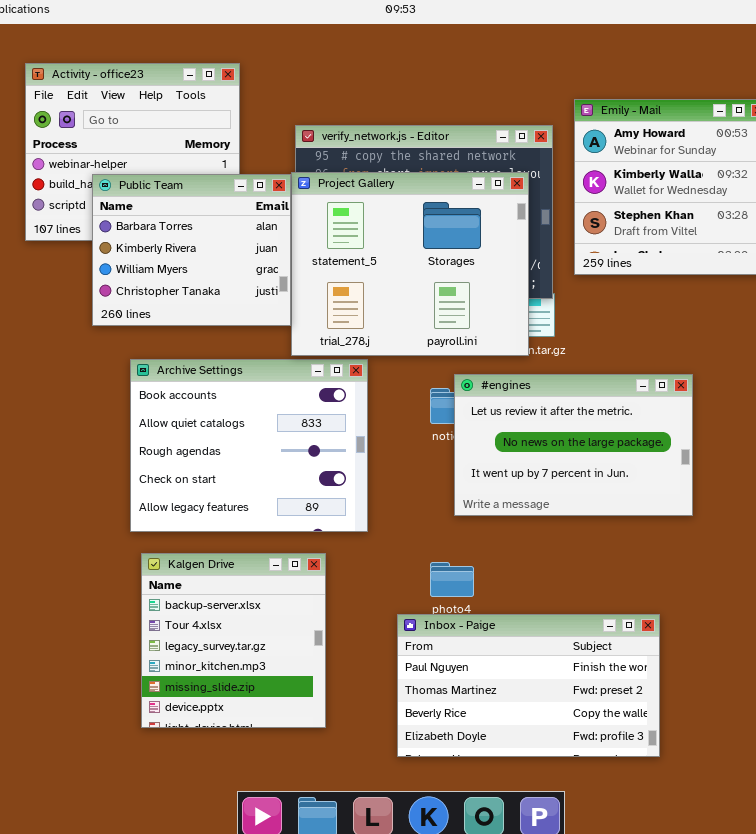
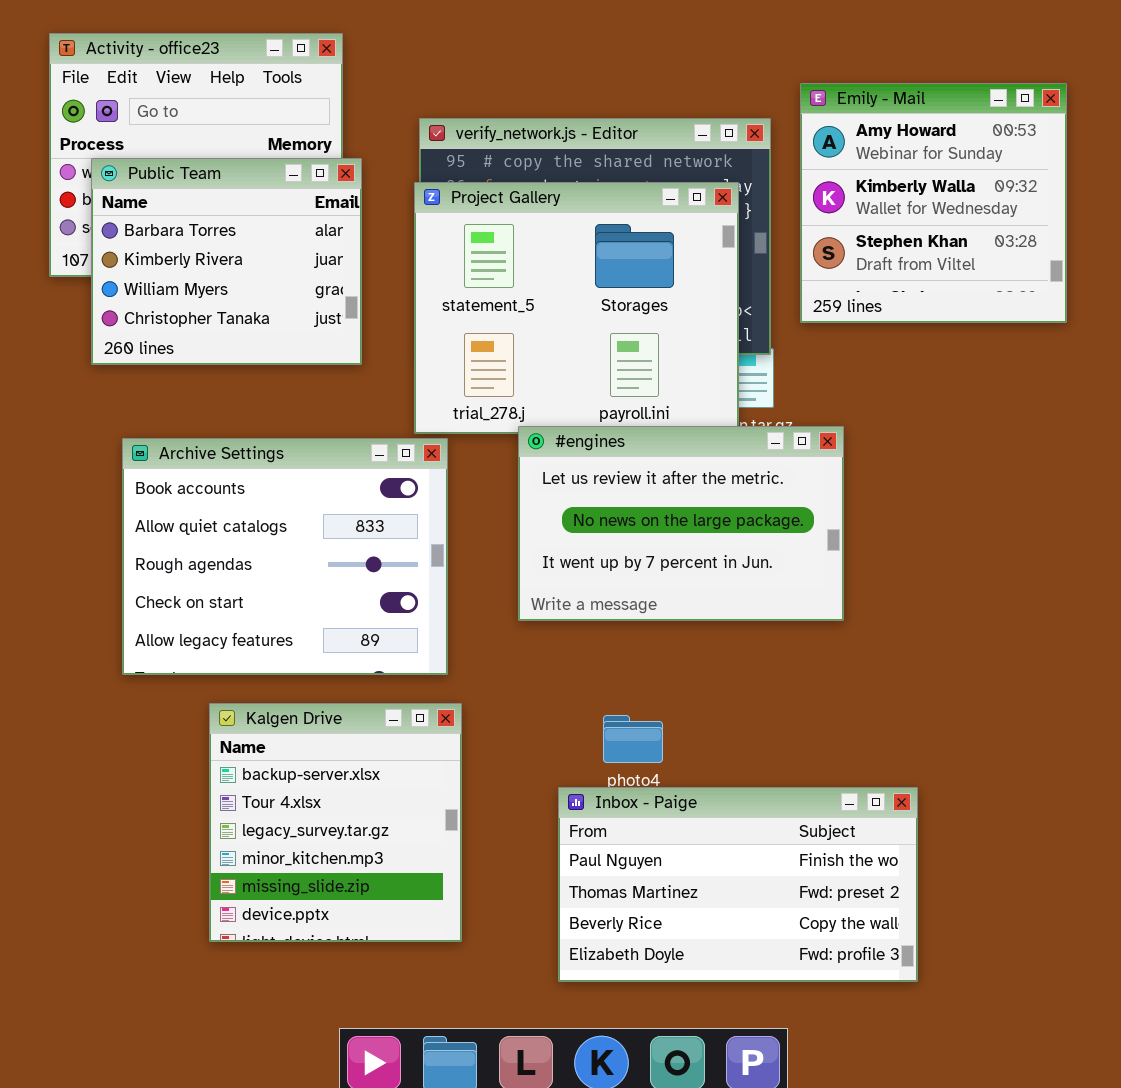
Public Team: [92,174,291,326] -> [91,158,362,365], moved
Archive Settings: [130,359,368,532] -> [122,438,448,675], moved
#engines: [454,374,693,516] -> [518,426,844,621], moved

